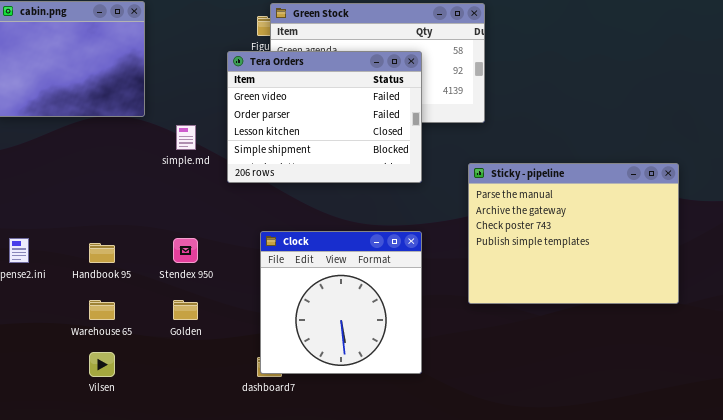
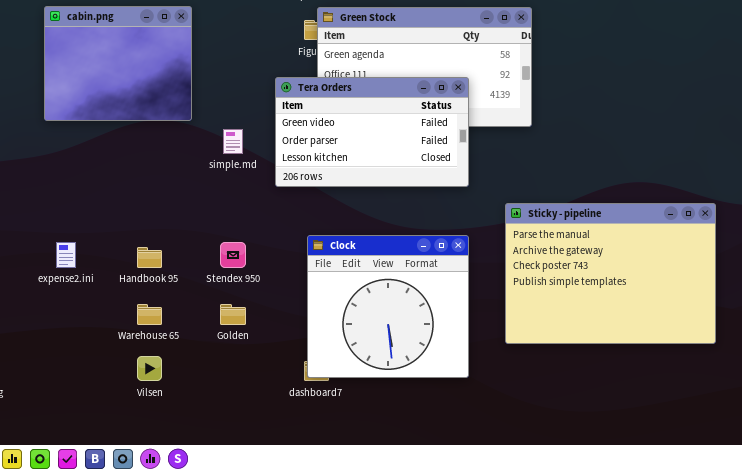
Tera Orders: [227,51,422,183] -> [275,77,469,187], resized
Sticky - pipeline: [468,163,679,304] -> [505,203,716,344], moved

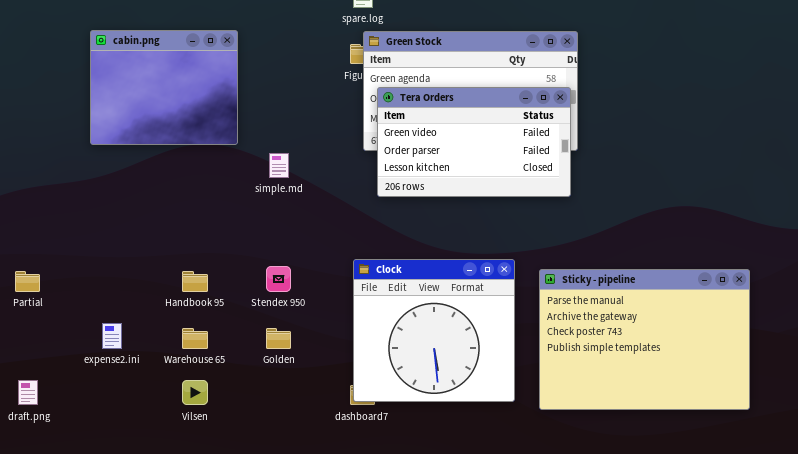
Tera Orders: [275,77,469,187] -> [377,87,571,197], moved
Sticky - pipeline: [505,203,716,344] -> [539,269,750,410], moved
expense2.ini: [56,242,76,268] -> [102,323,122,349], moved

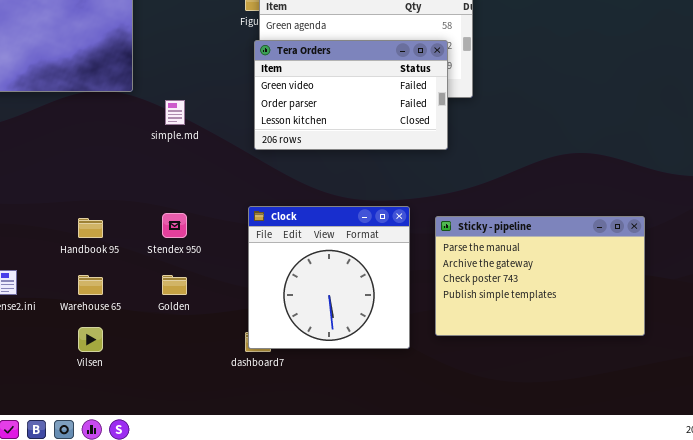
Tera Orders: [377,87,571,197] -> [254,40,448,150], moved
Sticky - pipeline: [539,269,750,410] -> [435,216,645,336], resized

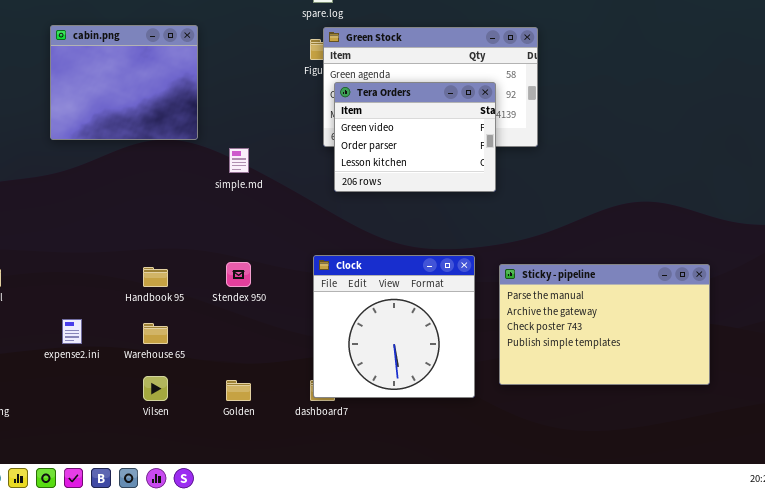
Tera Orders: [254,40,448,150] -> [334,82,496,192], moved, resized
Golden: [162,275,187,295] -> [226,380,251,401], moved

